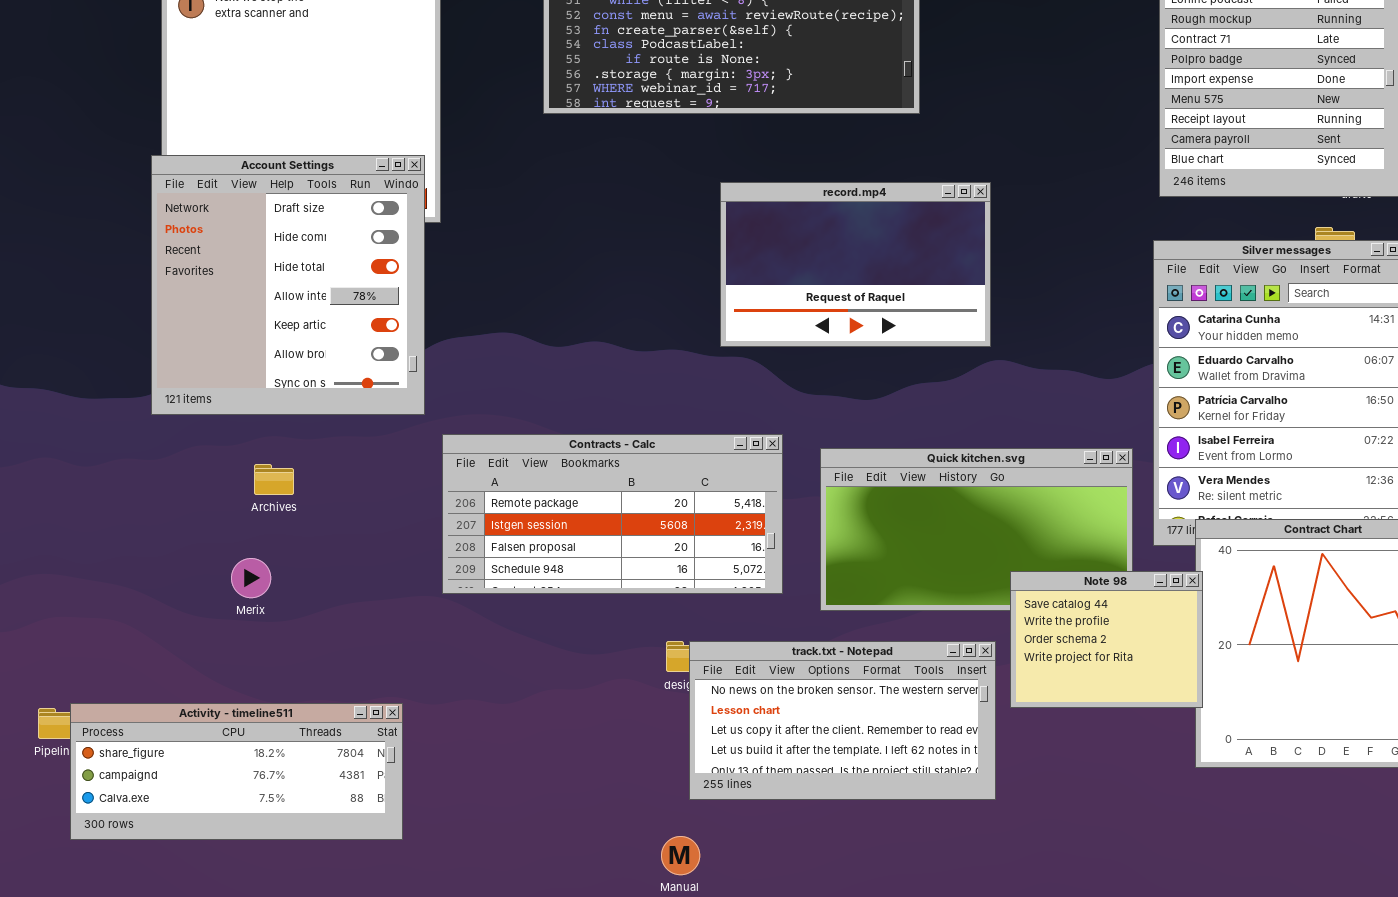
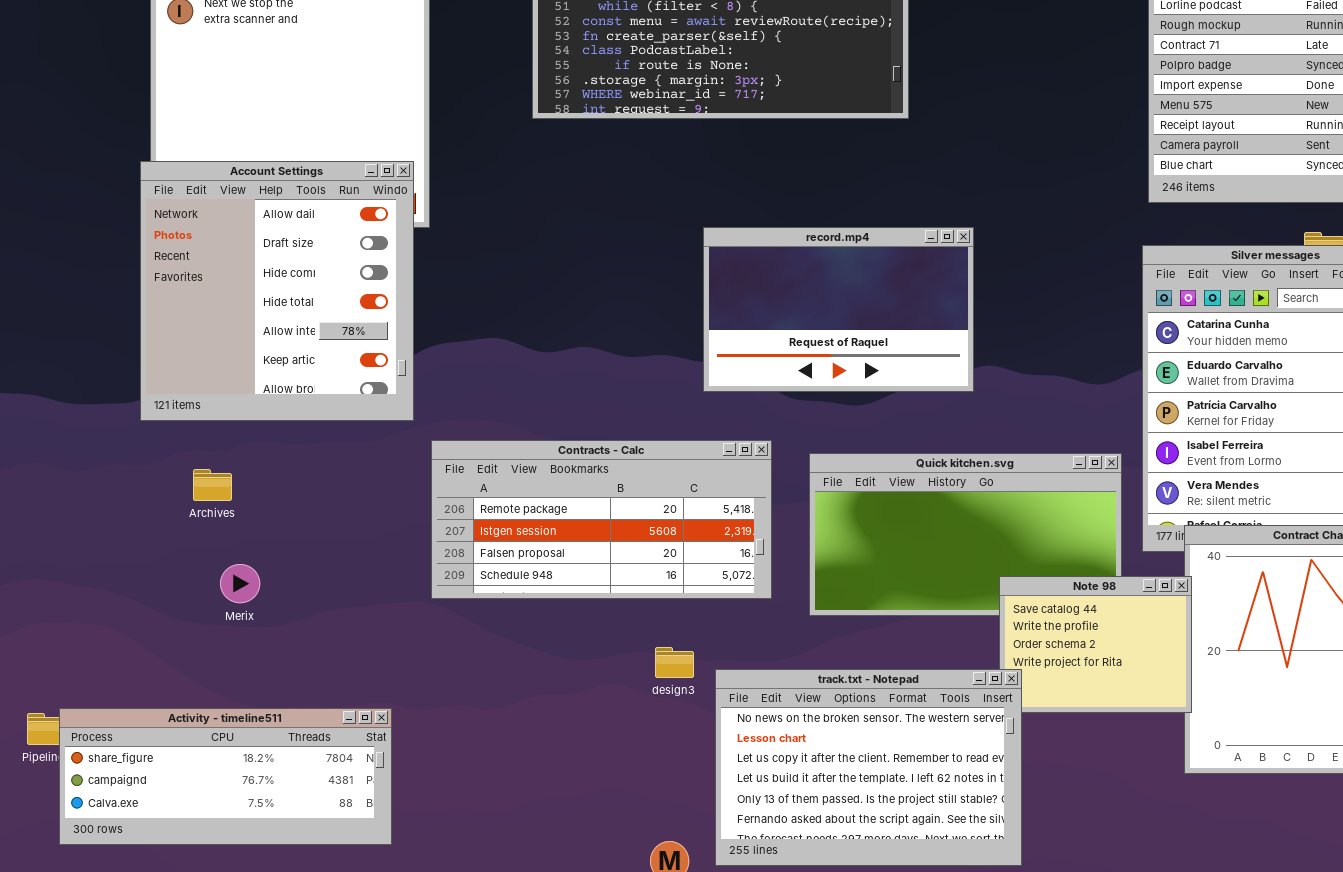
Account Settings: [151,155,425,415] -> [140,161,414,421], scrolled up 1 row
record.mp4: [720,182,991,347] -> [703,227,974,392], moved
Archives: [254,464,294,495] -> [193,469,232,501], moved
track.txt - Notepad: [689,641,996,800] -> [715,669,1022,866], moved, resized

